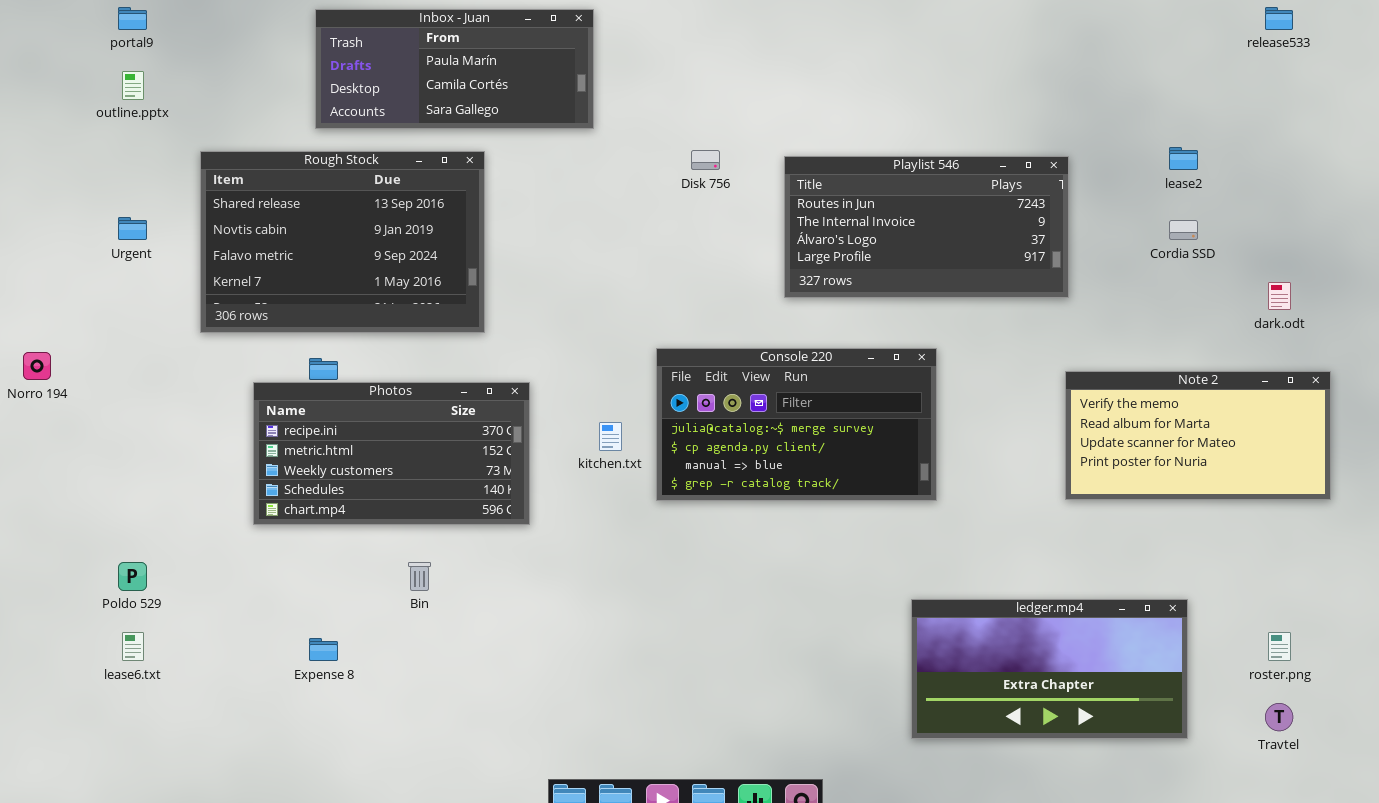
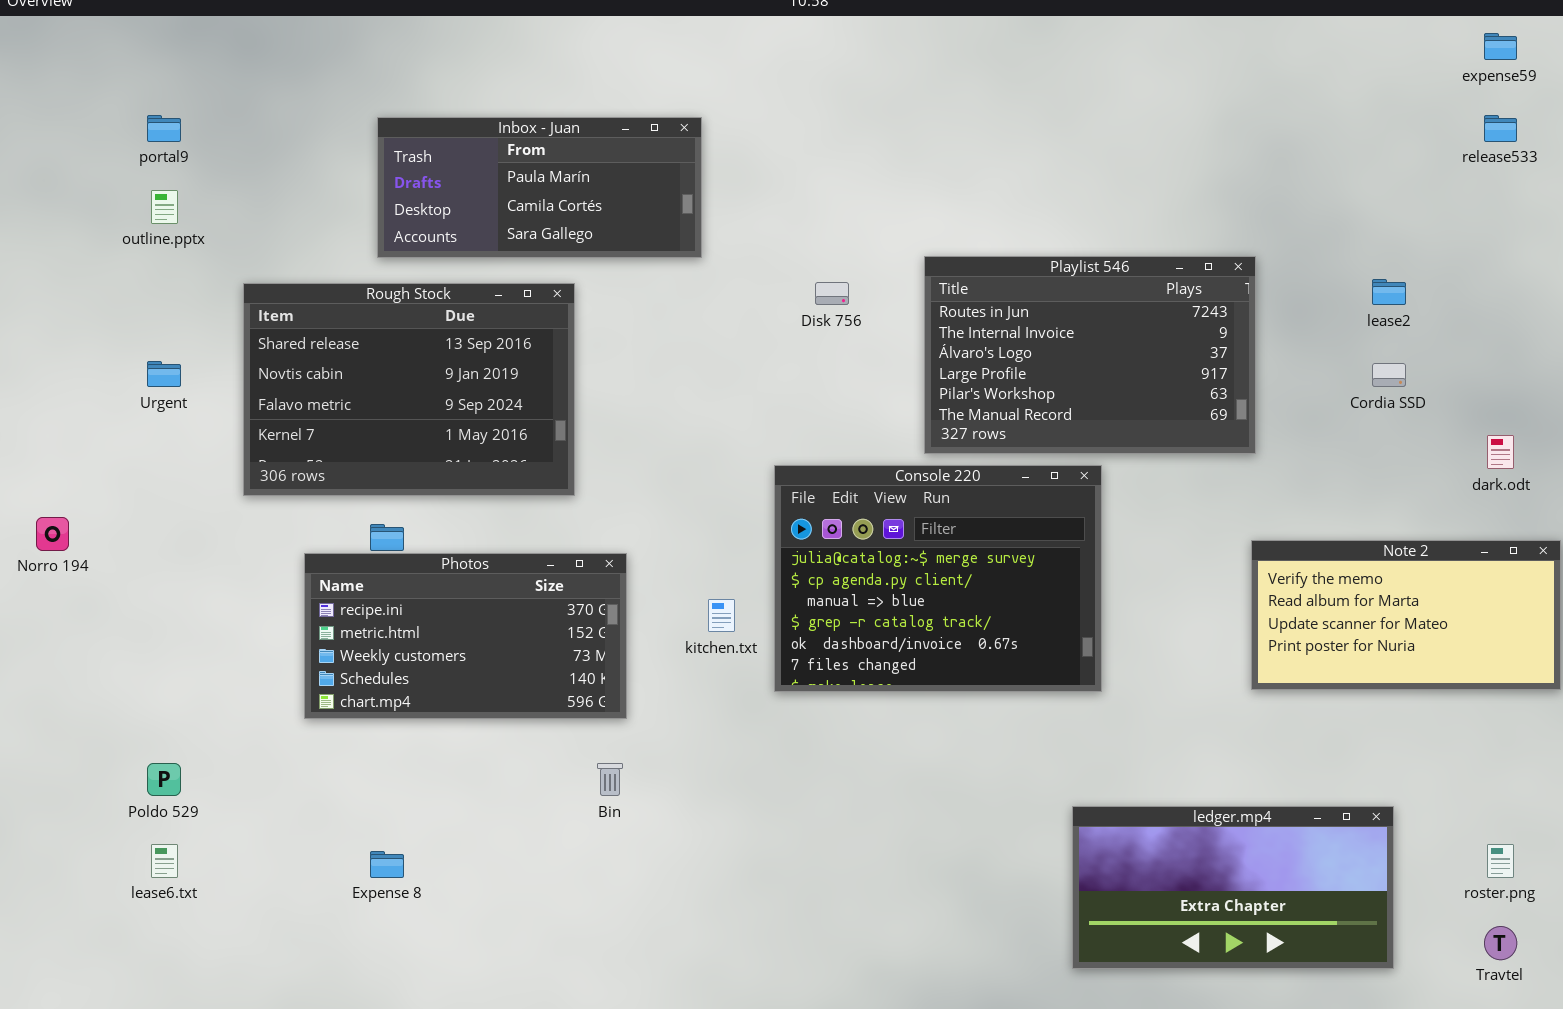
Playlist 546: [784,156,1069,298] -> [924,256,1256,454], resized
Console 220: [656,348,937,501] -> [774,465,1102,692], resized
Bin: [408,562,431,591] -> [597,763,623,796], moved

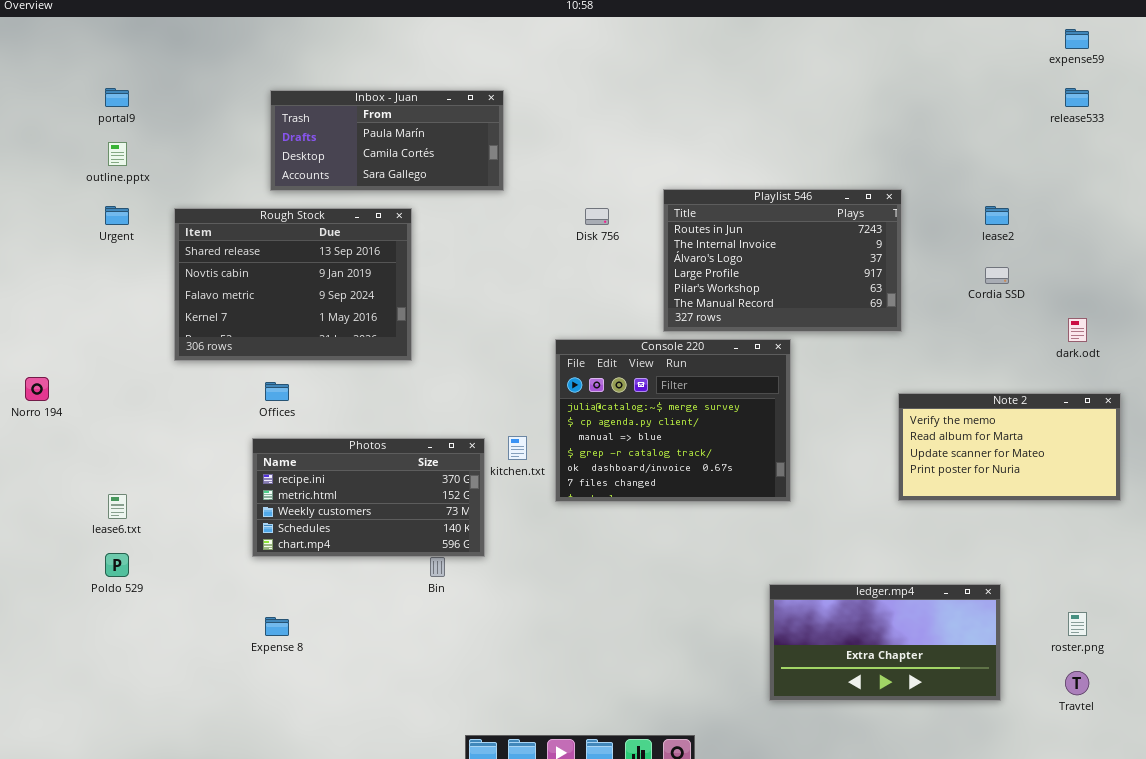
Urgent: [147,361,181,387] -> [105,206,129,225], moved
Photos: [304,553,627,719] -> [252,438,485,557], moved
lease6.txt: [151,844,178,878] -> [108,494,127,519], moved

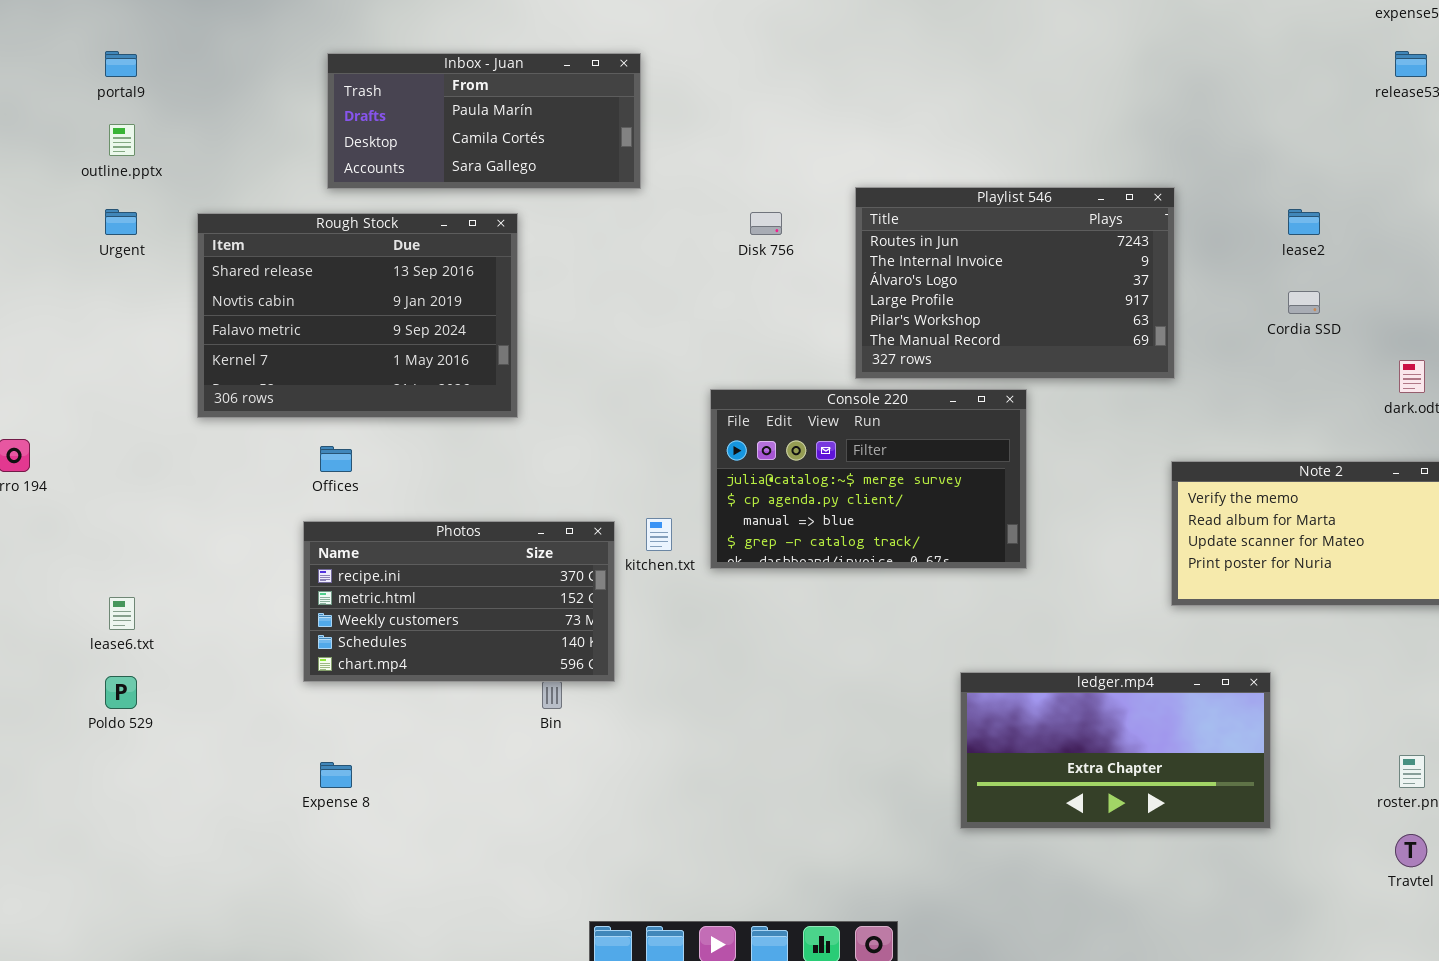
Console 220: [555,339,791,502] -> [710,389,1027,569], resized
ledger.mp4: [769,584,1001,701] -> [960,672,1271,829], moved

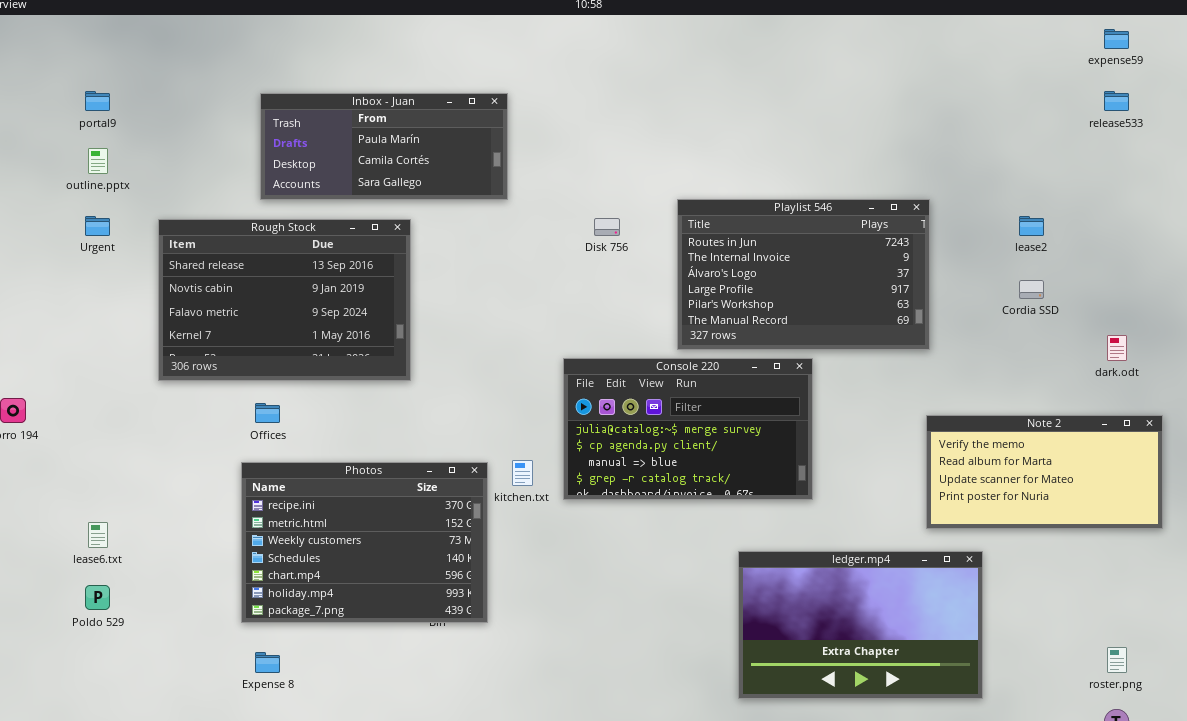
Photos: [303,521,615,682] -> [241,462,488,623], resized
ledger.mp4: [960,672,1271,829] -> [738,551,983,699], moved, resized

